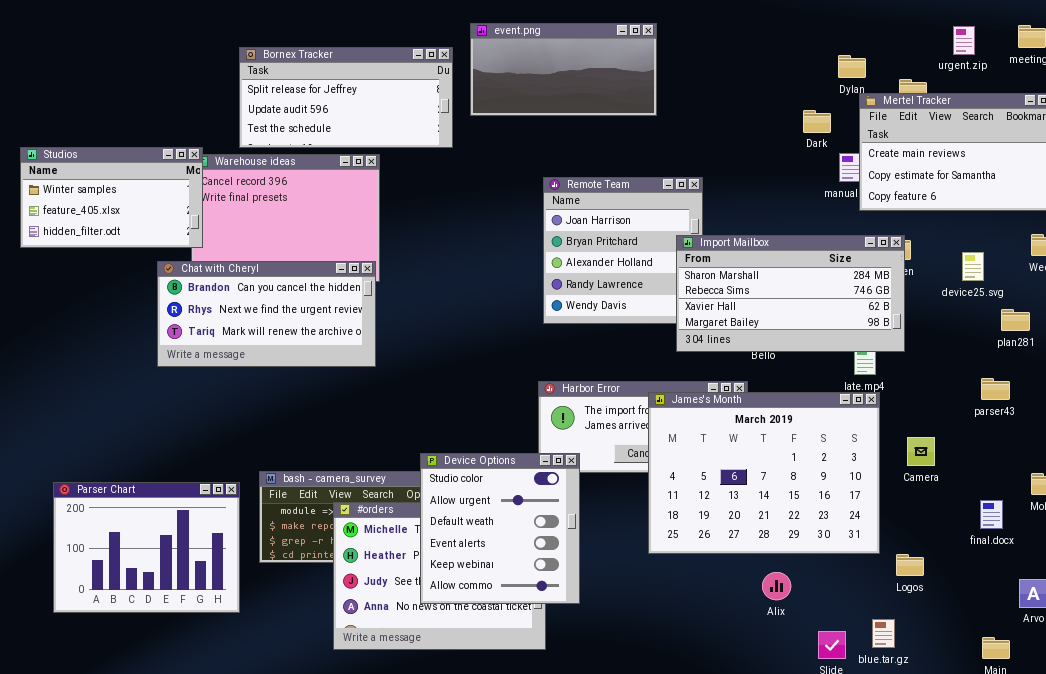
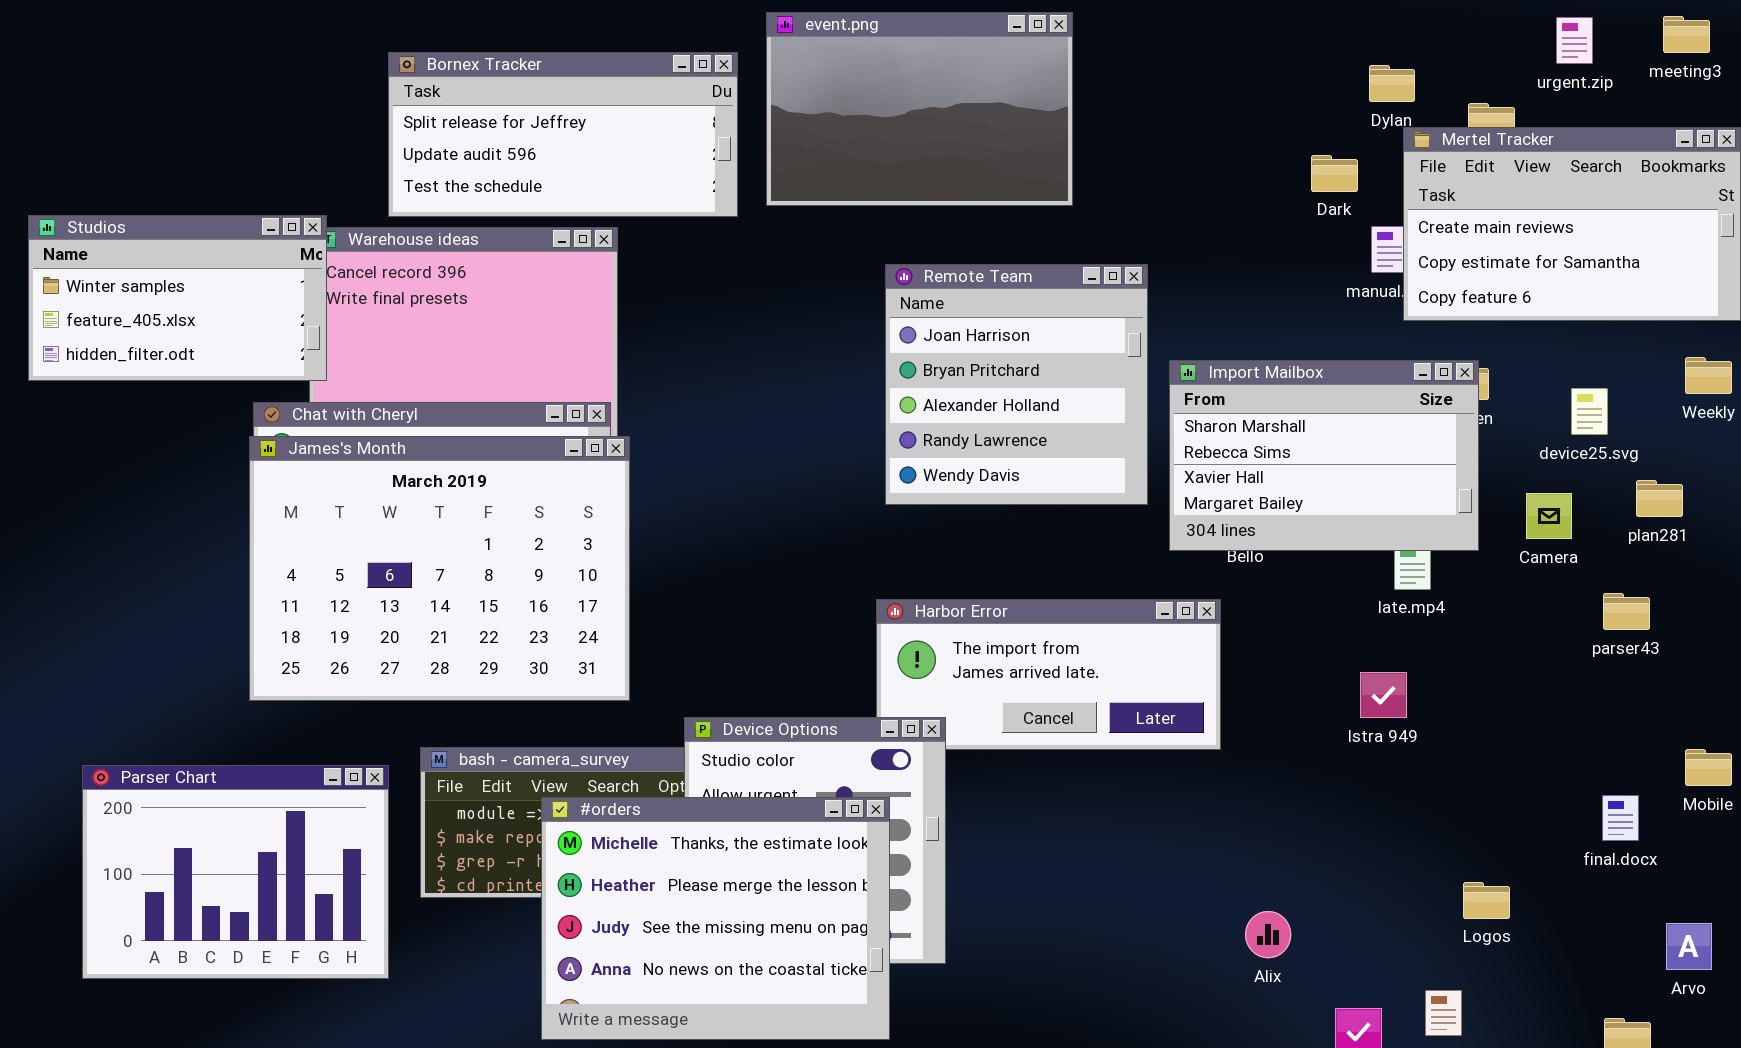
event.png: [470,23,657,116] -> [766,12,1073,206], resized
Import Mailbox: [676,235,905,352] -> [1169,360,1479,551], resized
James's Month: [648,392,880,554] -> [249,436,630,701], moved
Camera: [907,437,935,466] -> [1526,493,1572,539], moved
#orders: [333,502,546,650] -> [541,797,890,1040], raised

